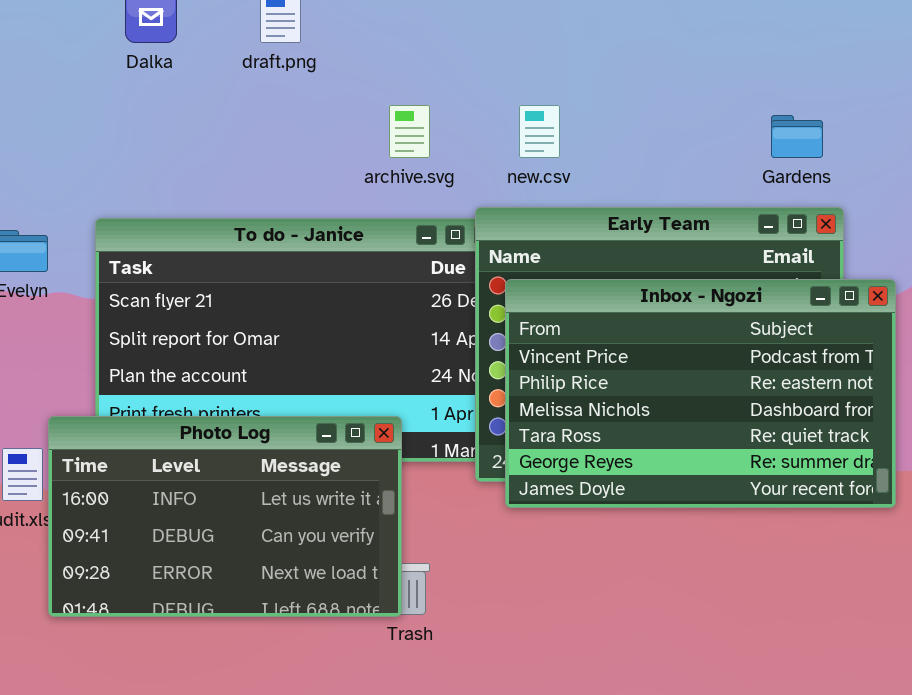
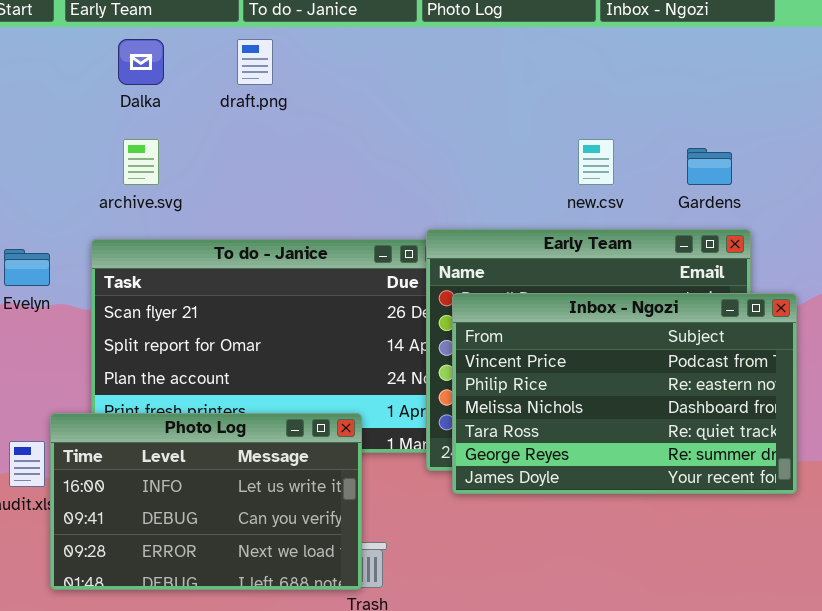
archive.svg: [389,105,430,158] -> [123,139,159,185], moved
new.csv: [519,105,560,158] -> [578,139,614,185], moved

